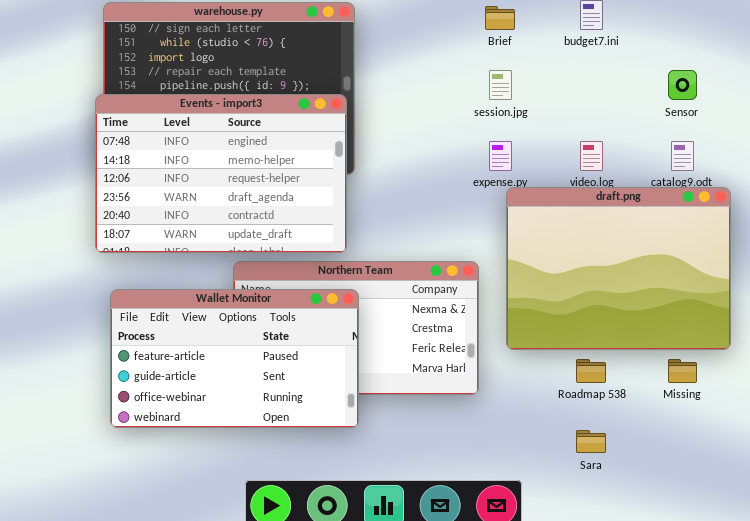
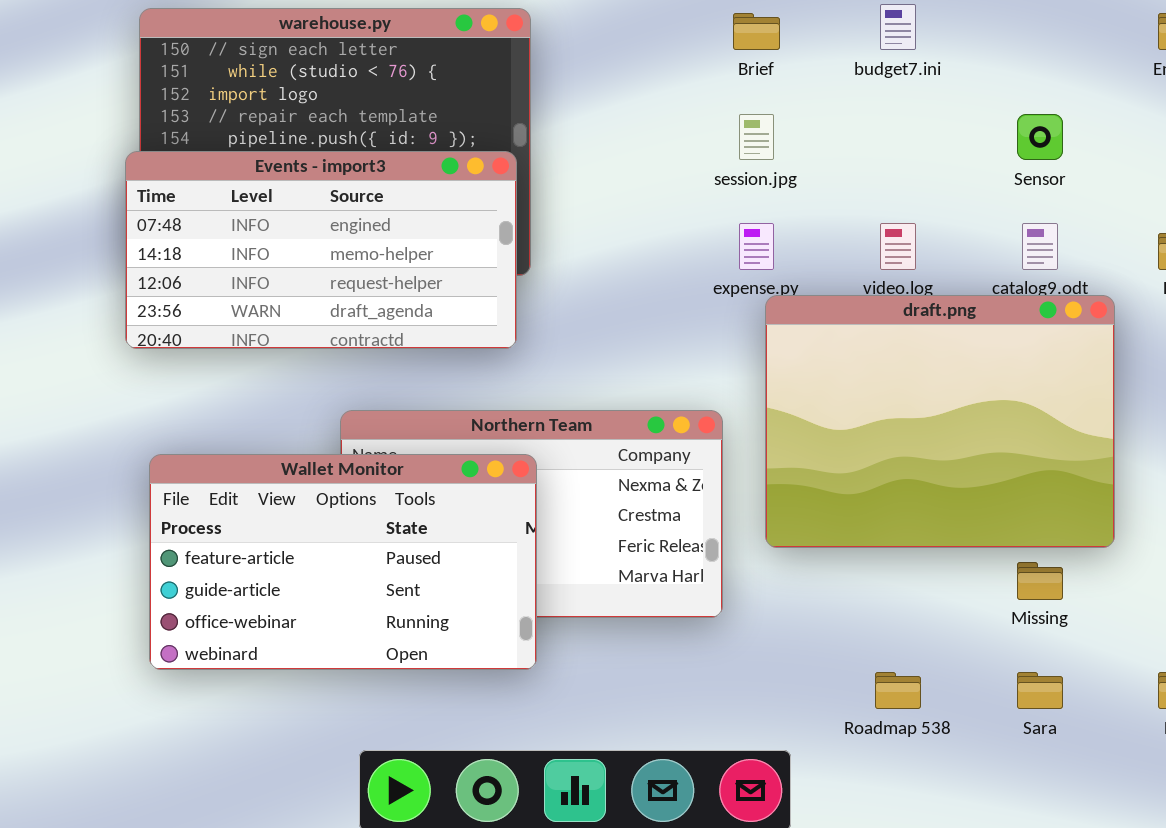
Events - import3: [95,94,347,253] -> [125,151,517,349], resized
Roadmap 538: [576,359,606,383] -> [875,672,921,709], moved
Sara: [576,430,606,453] -> [1017,672,1063,709], moved

